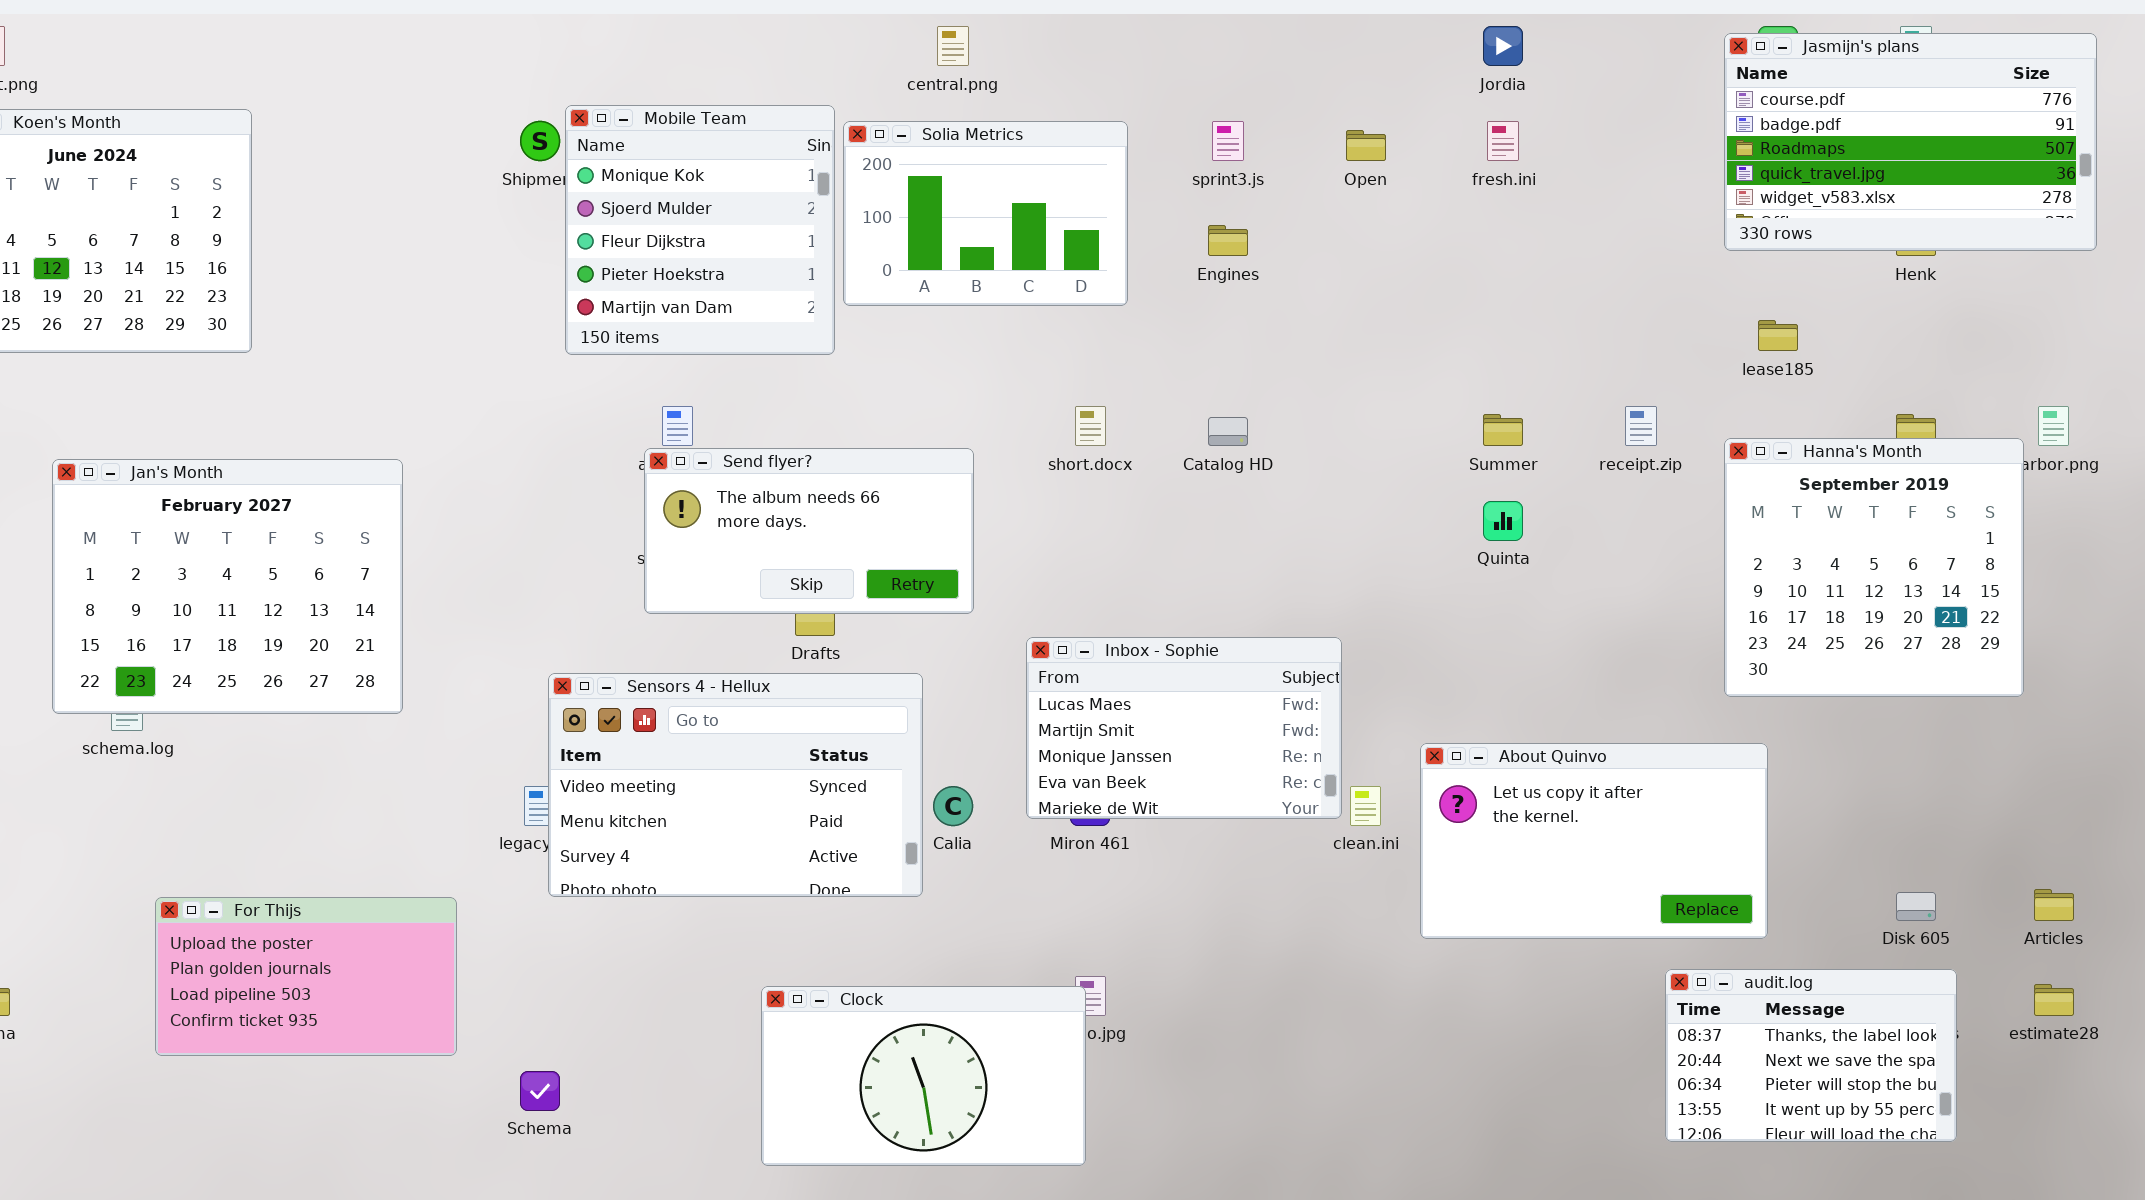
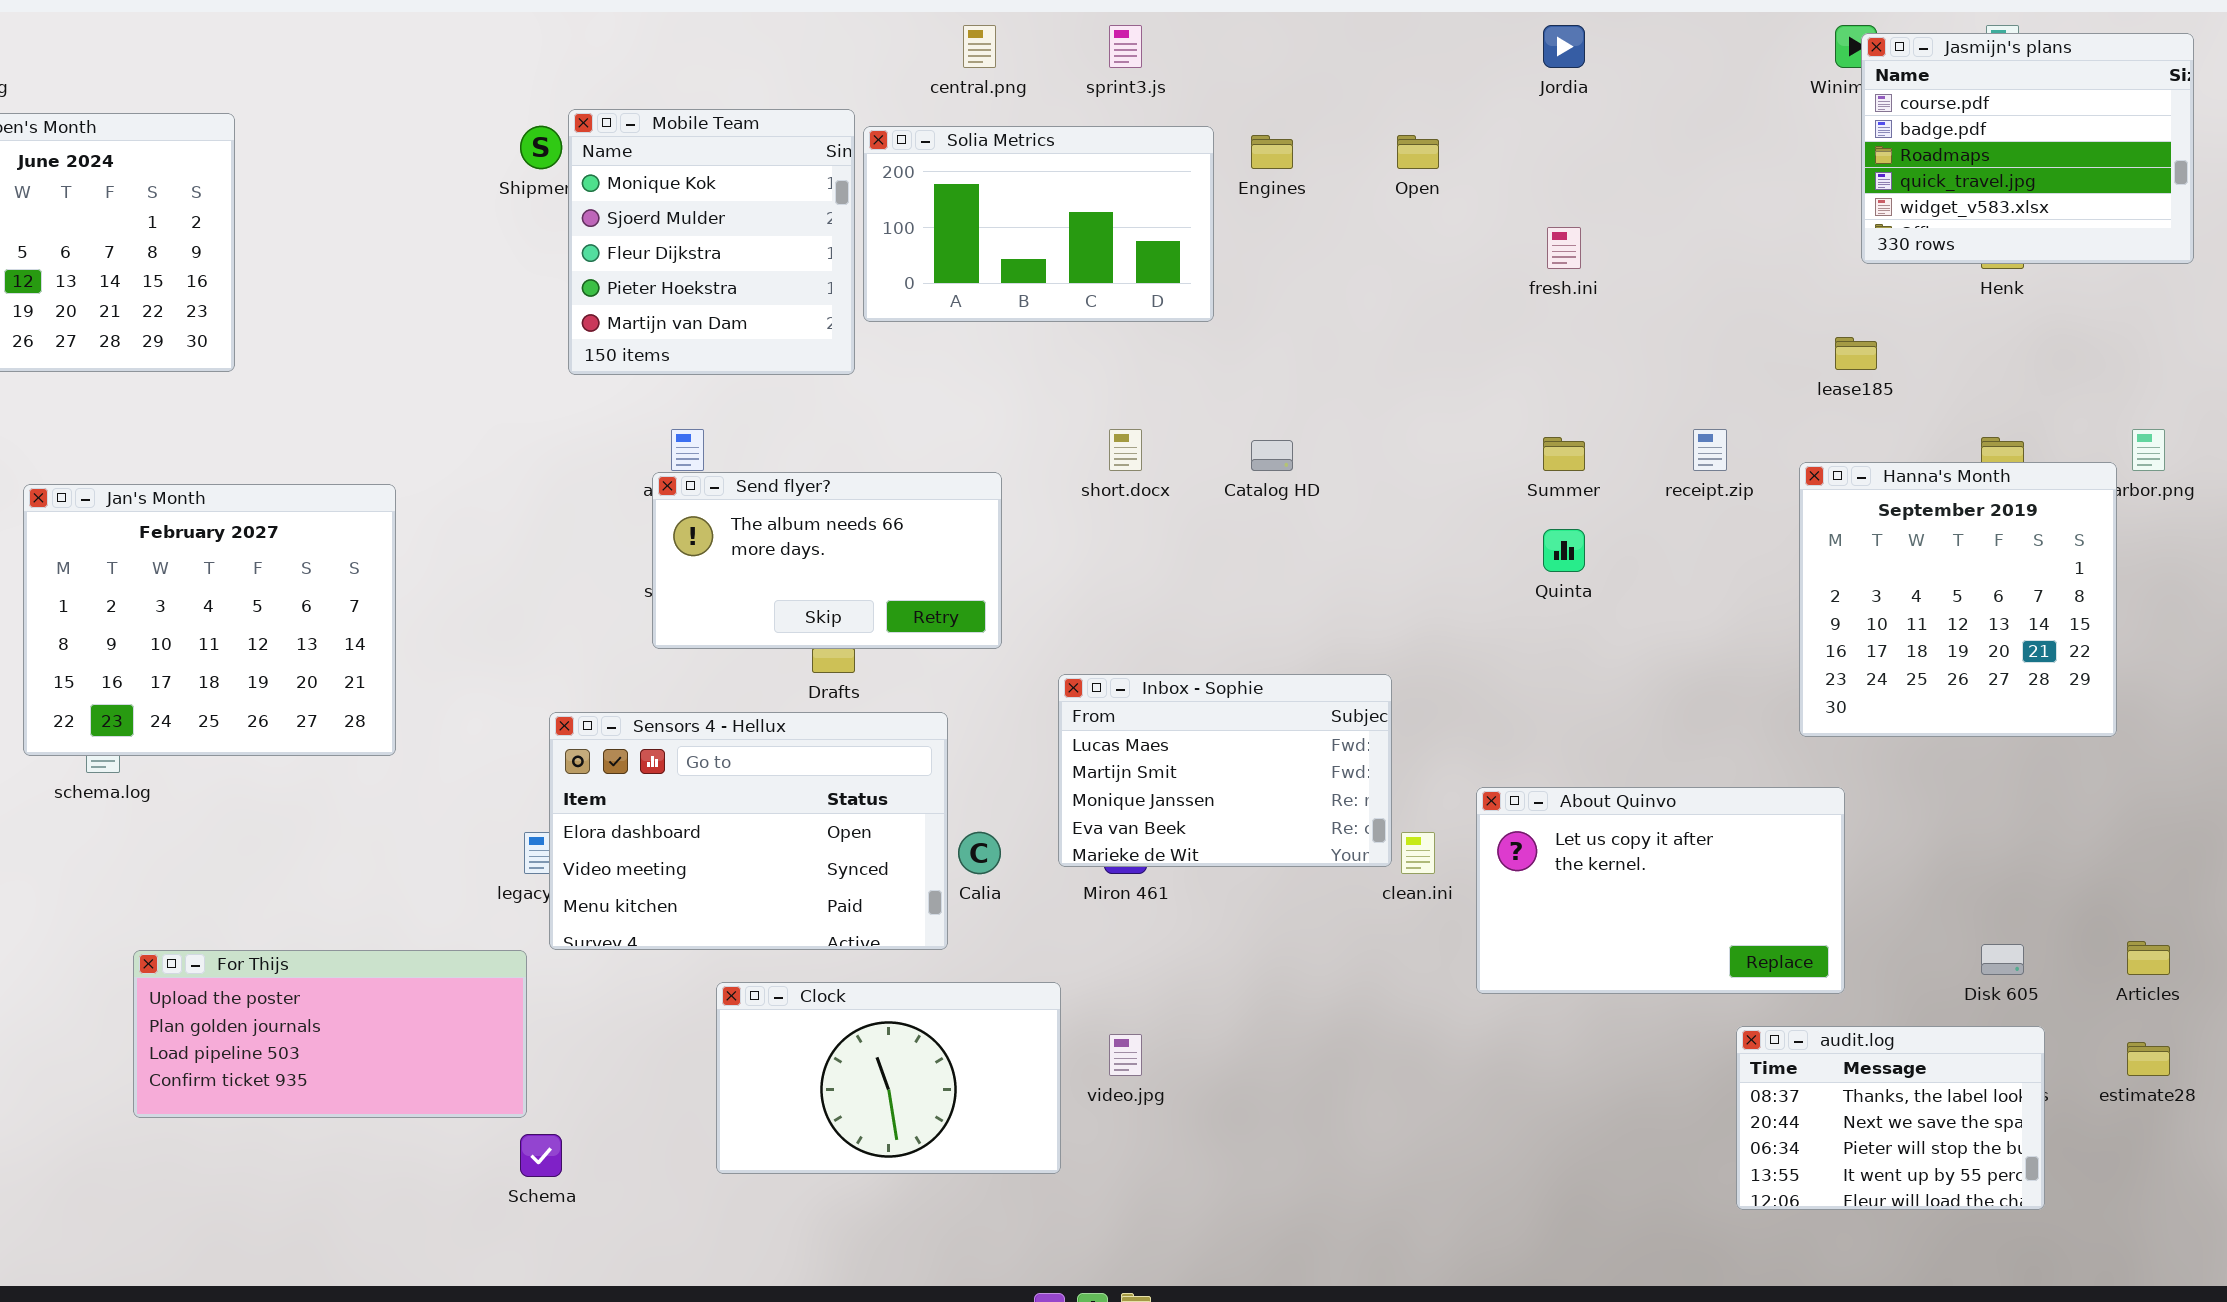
Jasmijn's plans: [1724,33,2097,251] -> [1861,33,2194,264], resized
Solia Metrics: [843,121,1128,306] -> [863,126,1214,322], resized
sprint3.js: [1212,121,1244,161] -> [1109,25,1142,68], moved
fresh.ini: [1487,121,1519,161] -> [1547,227,1581,269], moved
Engines: [1208,225,1248,256] -> [1251,135,1293,169], moved
Sensors 4 - Hellux: [548,673,923,897] -> [549,712,948,950], scrolled up 1 row
For Thijs: [155,897,457,1056] -> [133,950,527,1118], resized
Clock: [761,986,1086,1166] -> [716,982,1061,1174], moved

